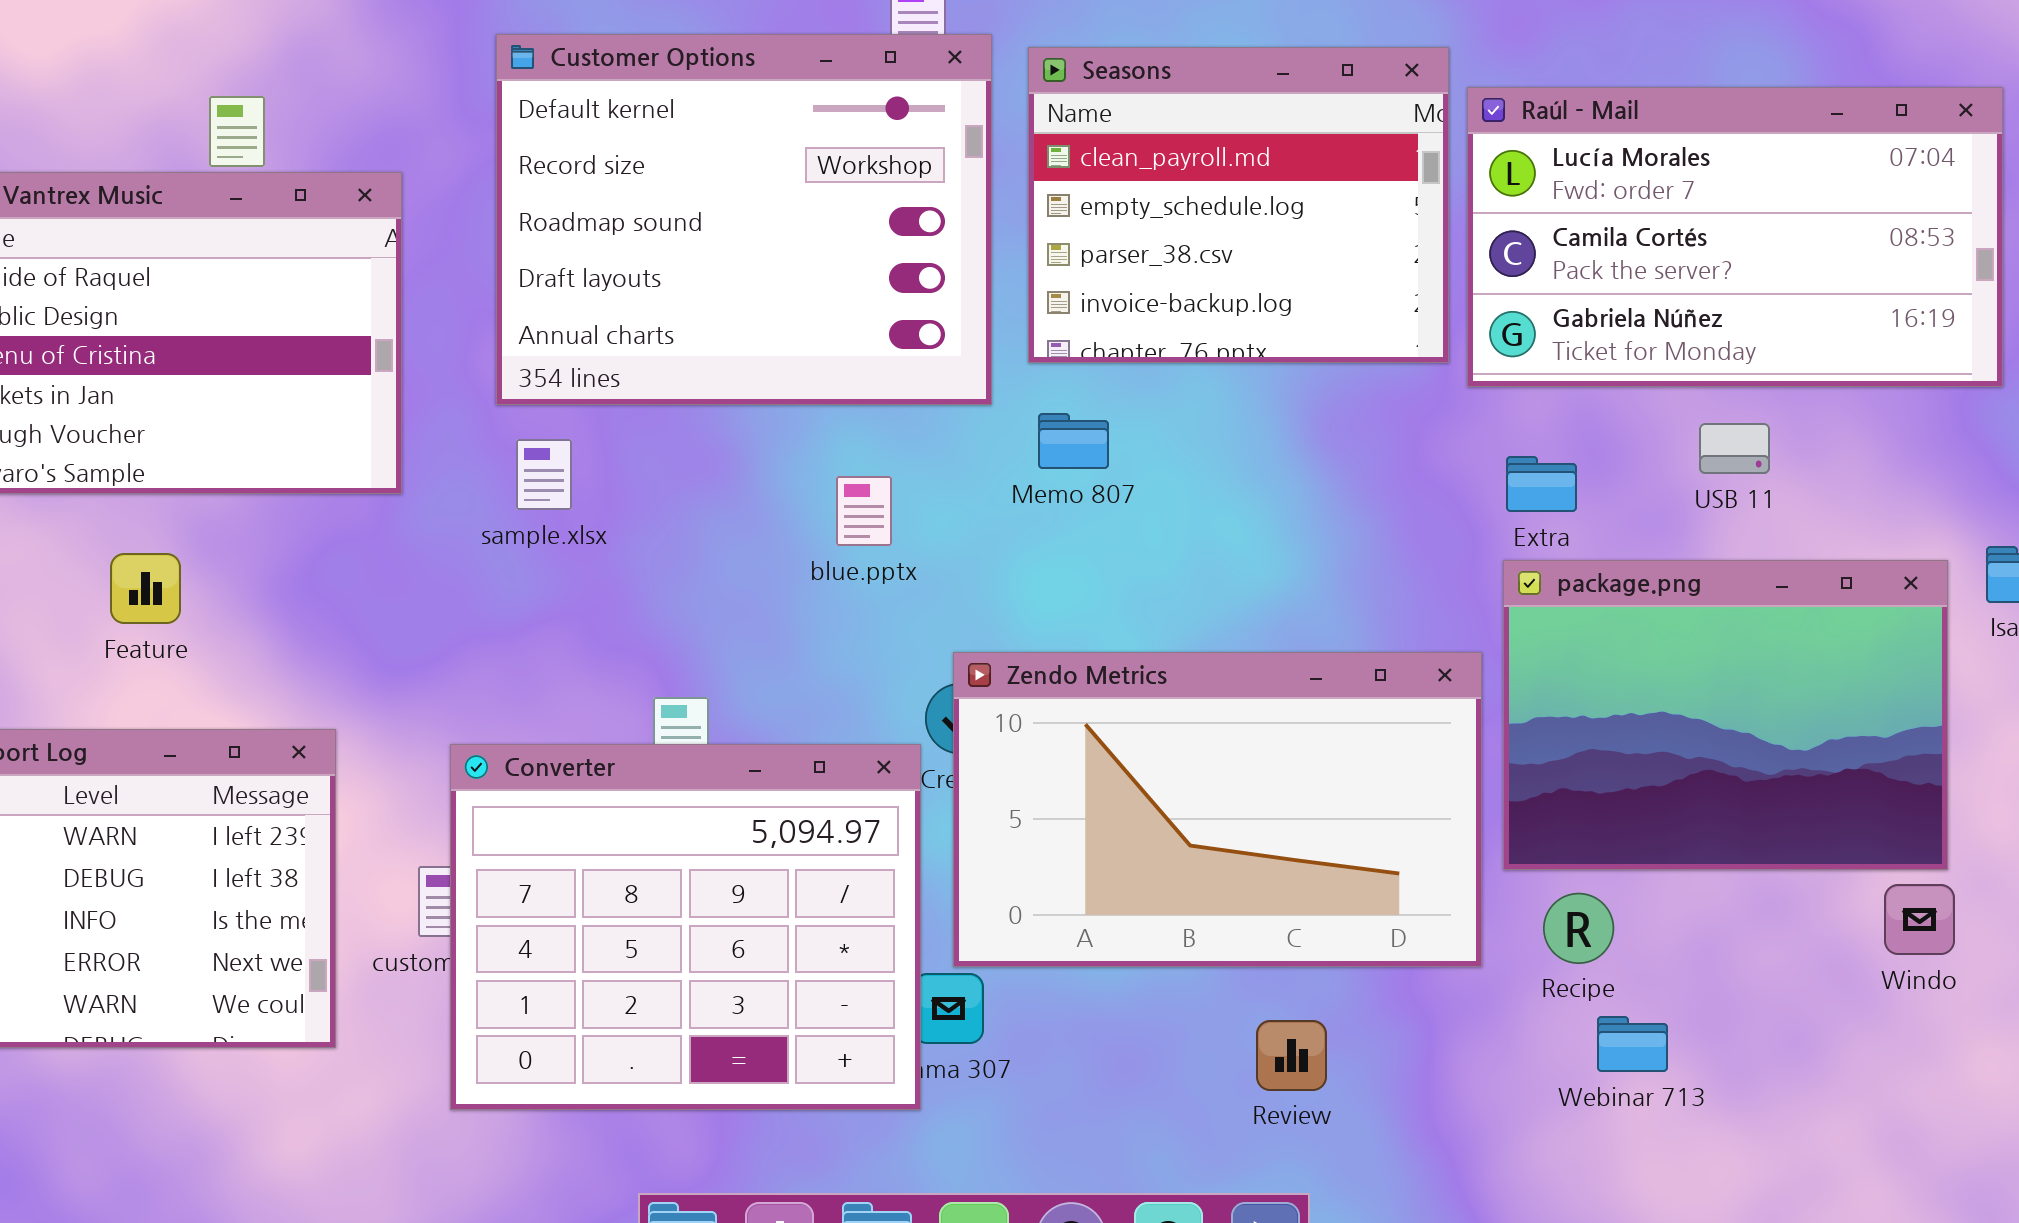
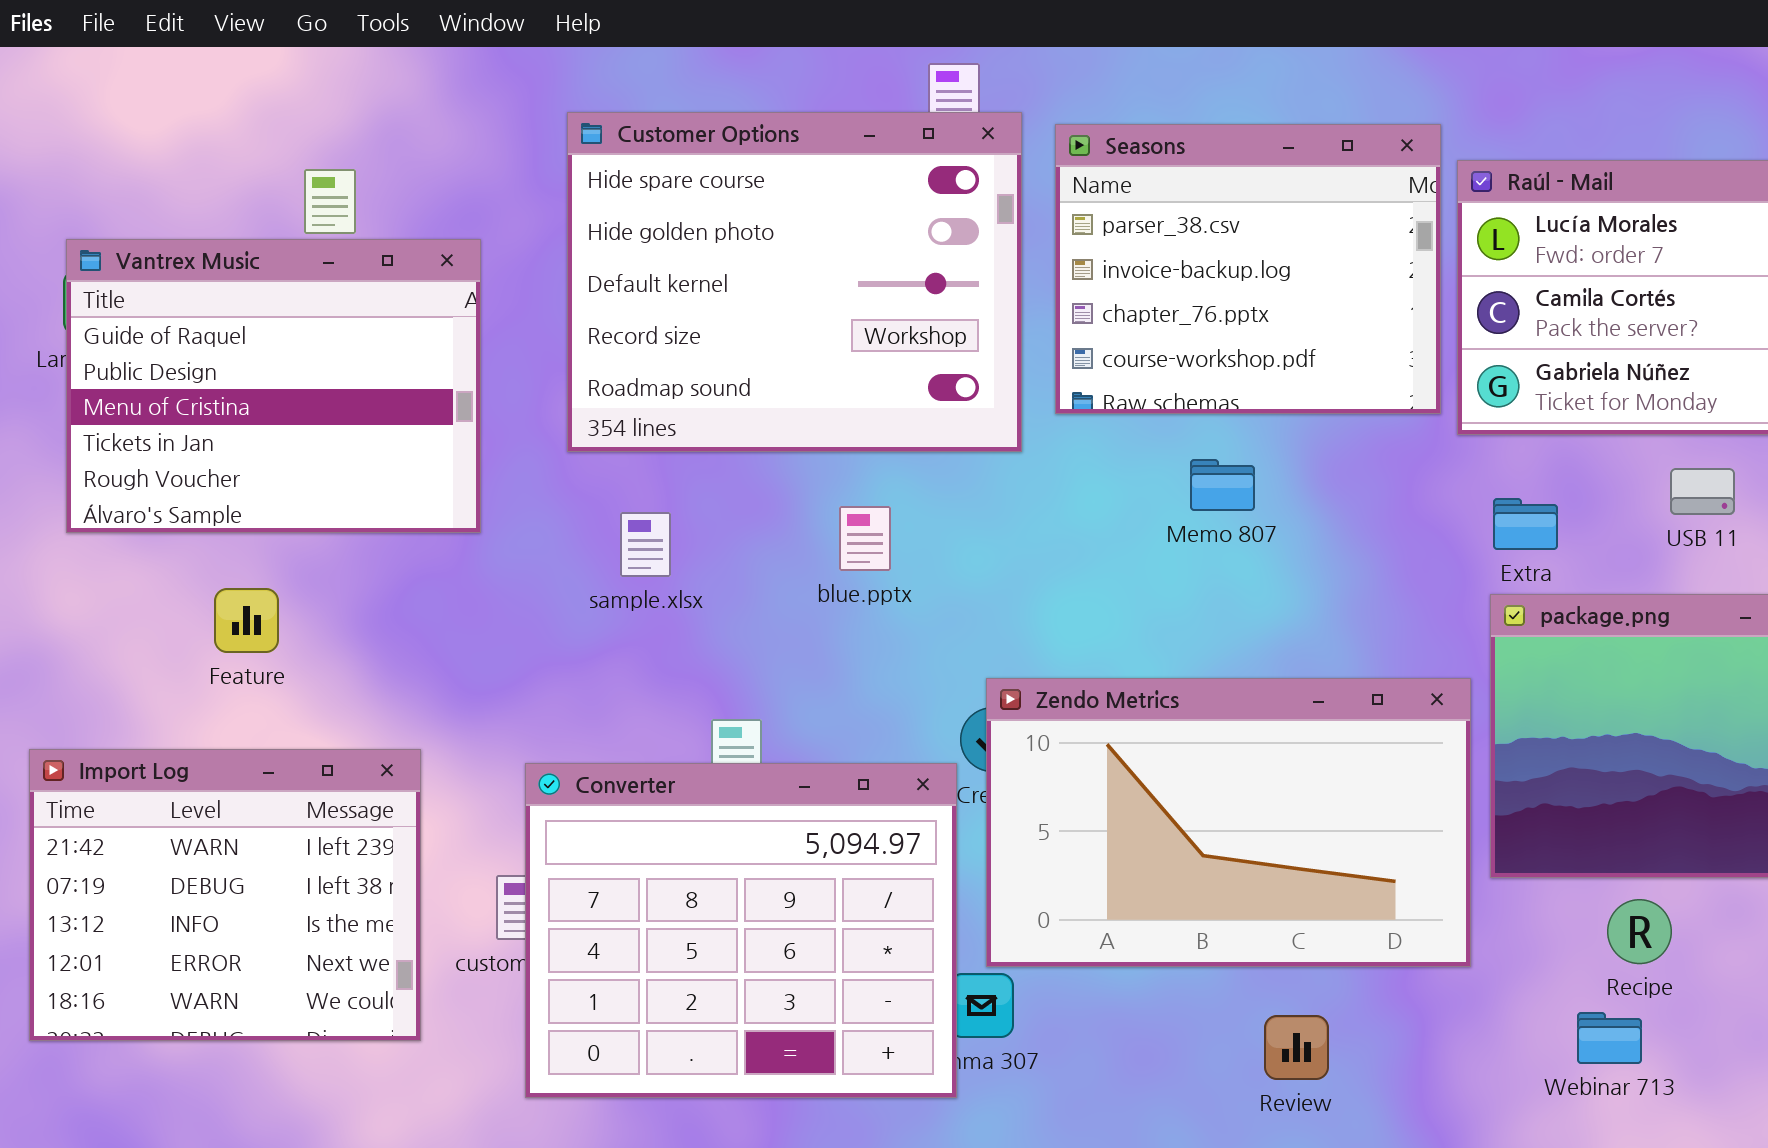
Customer Options: [496,34,992,405] -> [567,112,1022,452], scrolled up 2 rows
Seasons: [1028,47,1449,363] -> [1055,124,1441,414], scrolled down 2 rows
Memo 807: [1038,413,1109,469] -> [1190,459,1255,511], moved
sample.xlsx: [516,439,572,510] -> [620,512,671,577], moved
blue.pptx: [836,476,892,546] -> [839,506,891,571], moved
Recipe: [1543,893,1614,964] -> [1607,899,1672,964], moved

